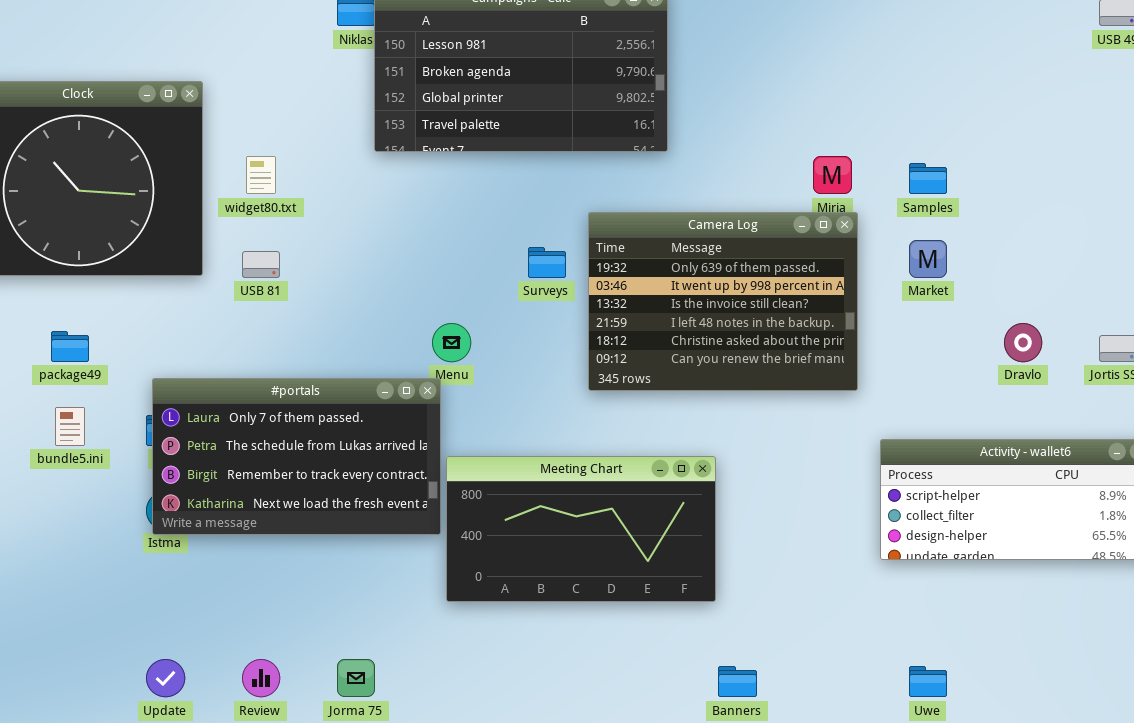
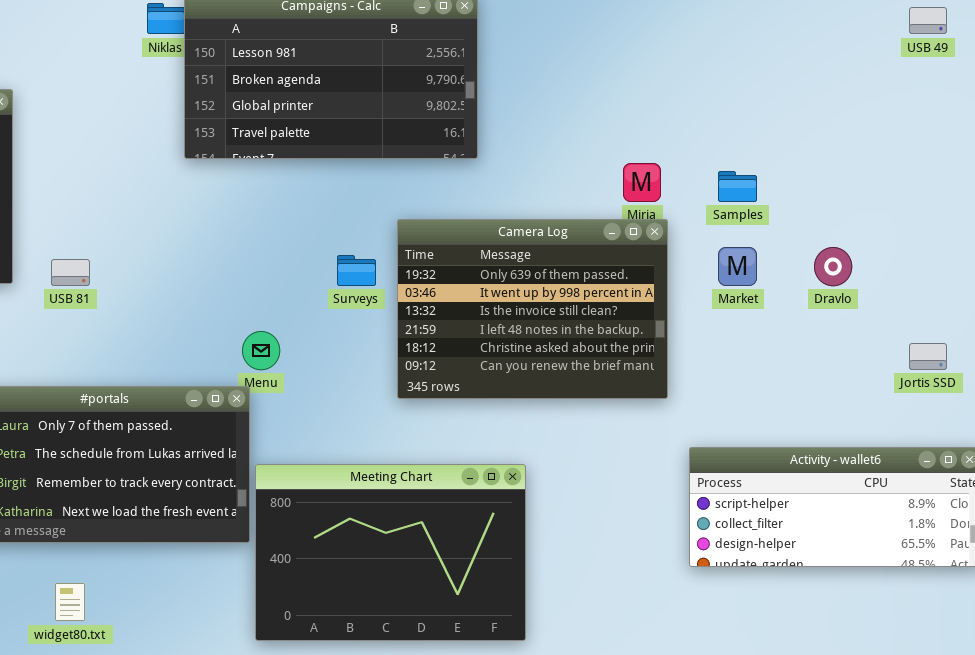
widget80.txt: [246,156,276,194] -> [55,583,85,621], moved
Dravlo: [1004,323,1042,362] -> [814,247,852,286], moved
Meeting Chart: [446,456,716,602] -> [255,464,526,641], resized

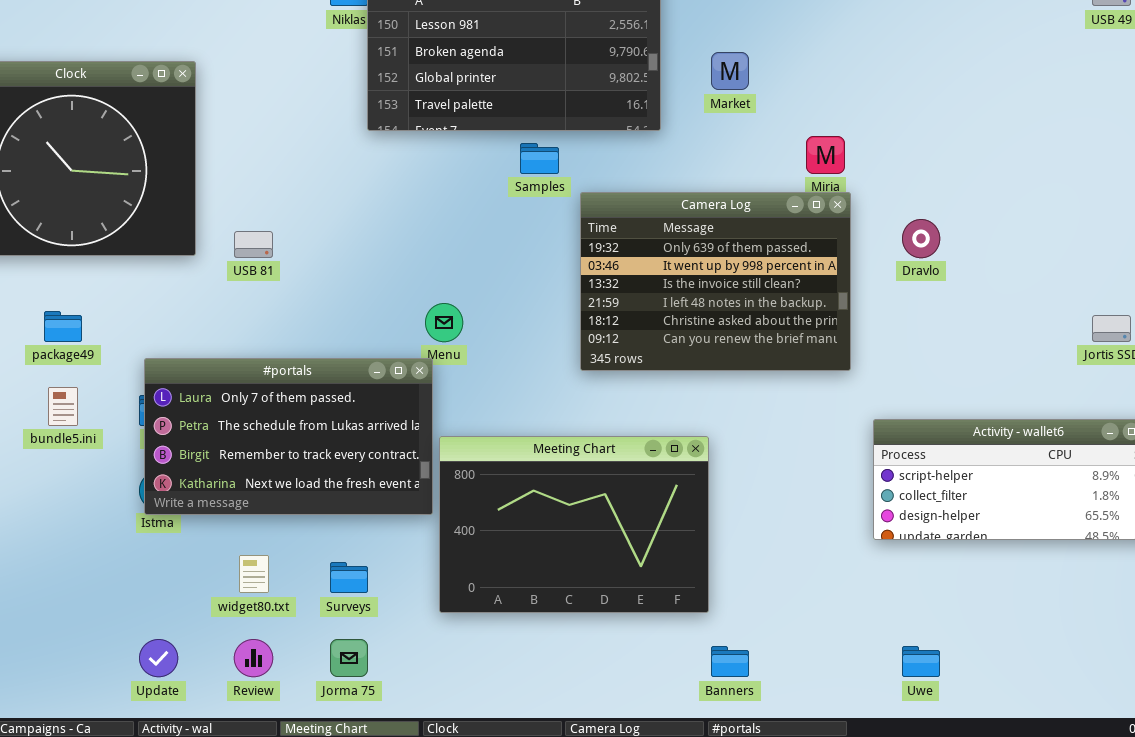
Samples: [718,171,757,202] -> [520,143,559,174], moved
Market: [718,247,757,286] -> [711,52,749,90], moved
Dravlo: [814,247,852,286] -> [902,219,940,258], moved
Surveys: [337,255,376,286] -> [330,562,368,593], moved

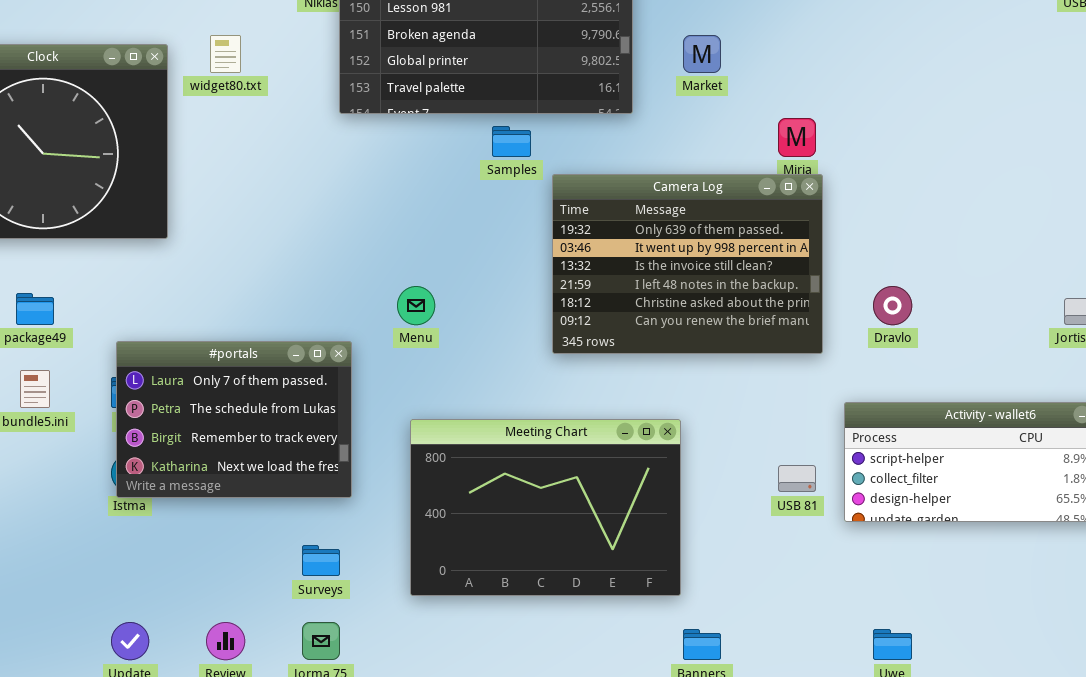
Dravlo: [902,219,940,258] -> [873,286,912,325], moved
USB 81: [234,231,273,258] -> [778,465,816,492], moved
#portals: [144,358,433,515] -> [116,341,352,498], resized
widget80.txt: [239,555,269,593] -> [210,35,241,73], moved

